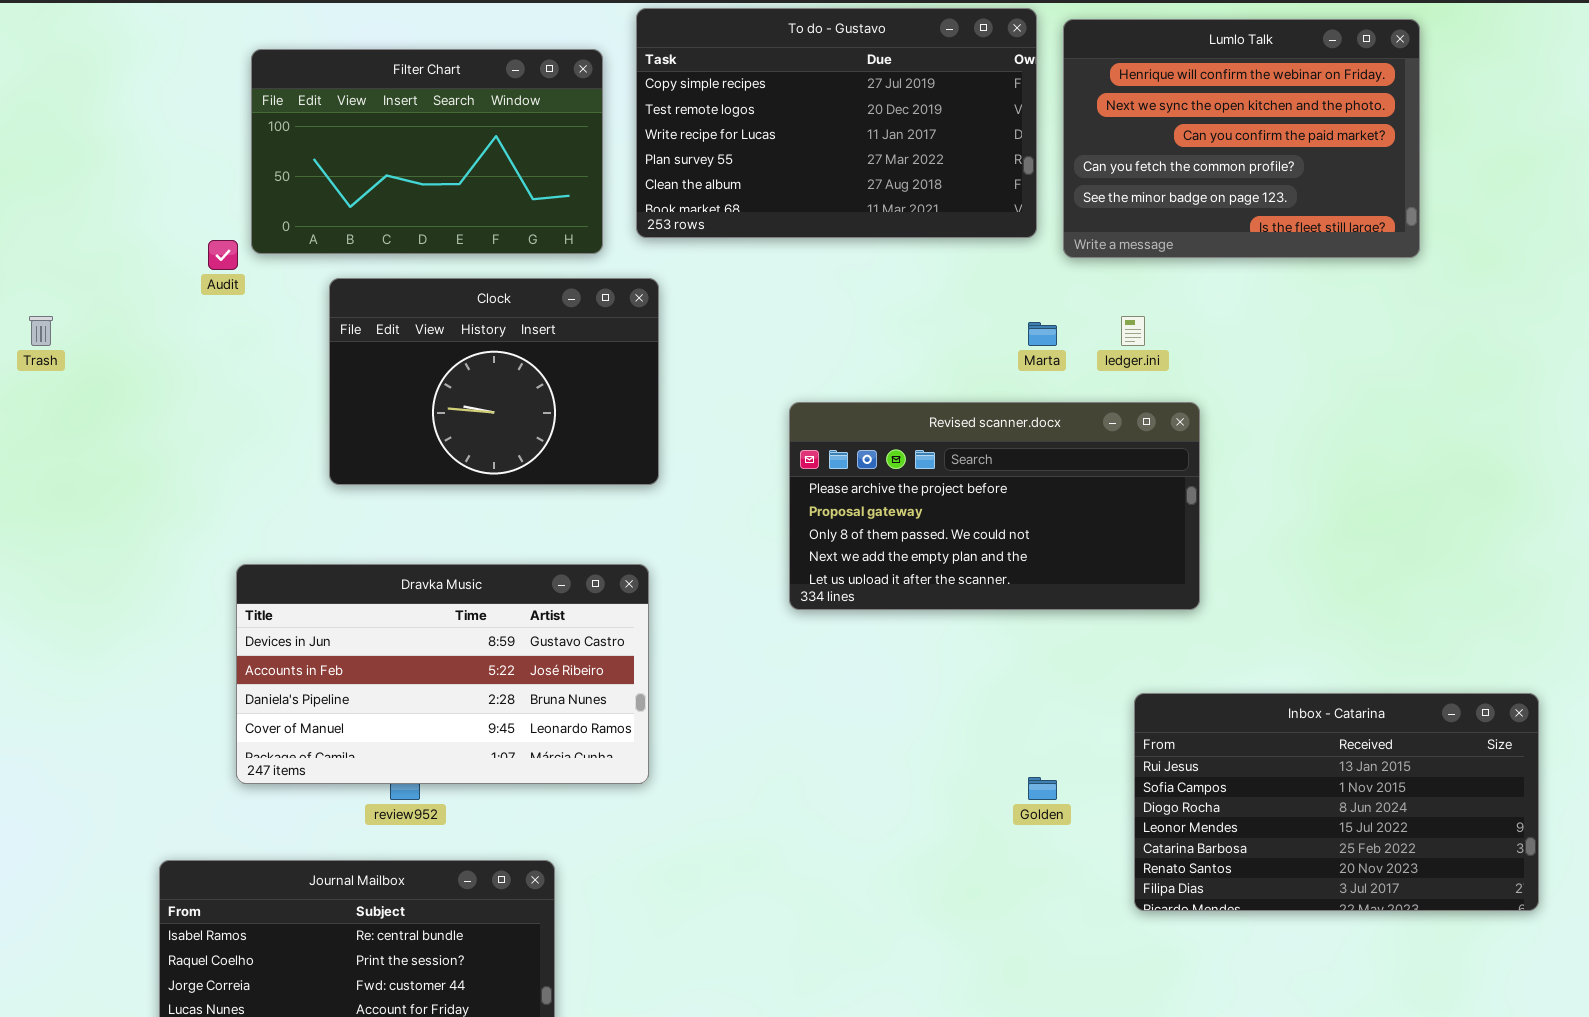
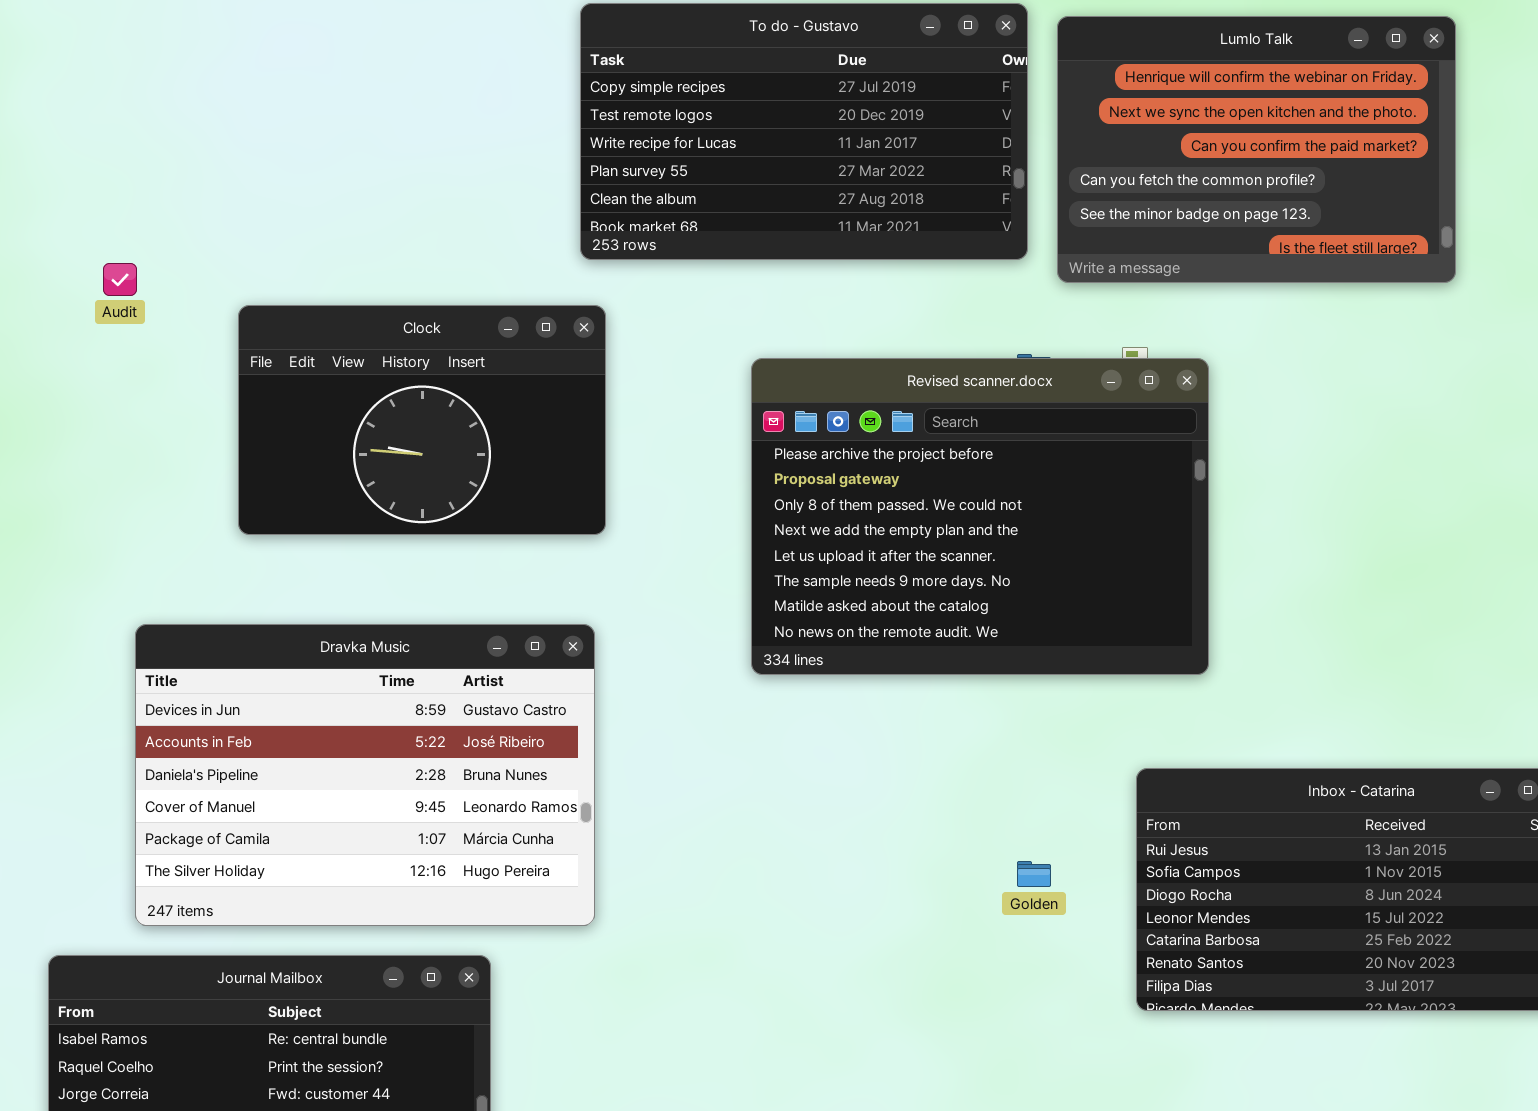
Filter Chart: [251,49,603,254] -> none, closed
Revised scanner.docx: [789,402,1200,610] -> [751,358,1209,675], resized
Dravka Music: [236,564,649,784] -> [135,624,595,926], resized

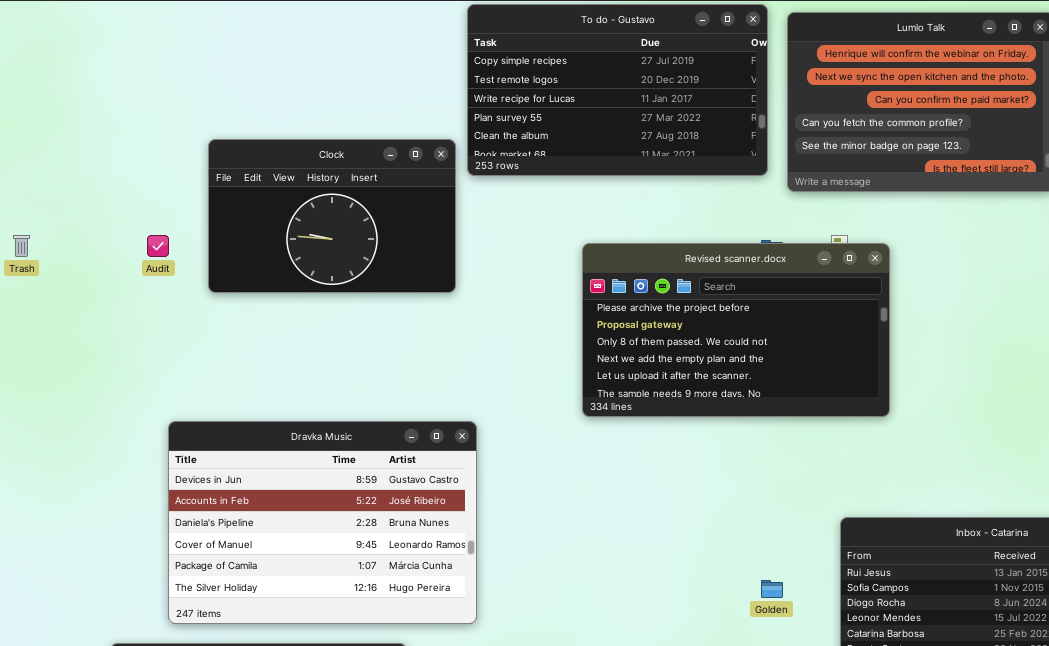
Audit: [103,263,137,296] -> [147,235,169,257], moved
Clock: [238,305,606,535] -> [208,139,456,293], moved
Revised scanner.docx: [751,358,1209,675] -> [582,243,890,417], resized

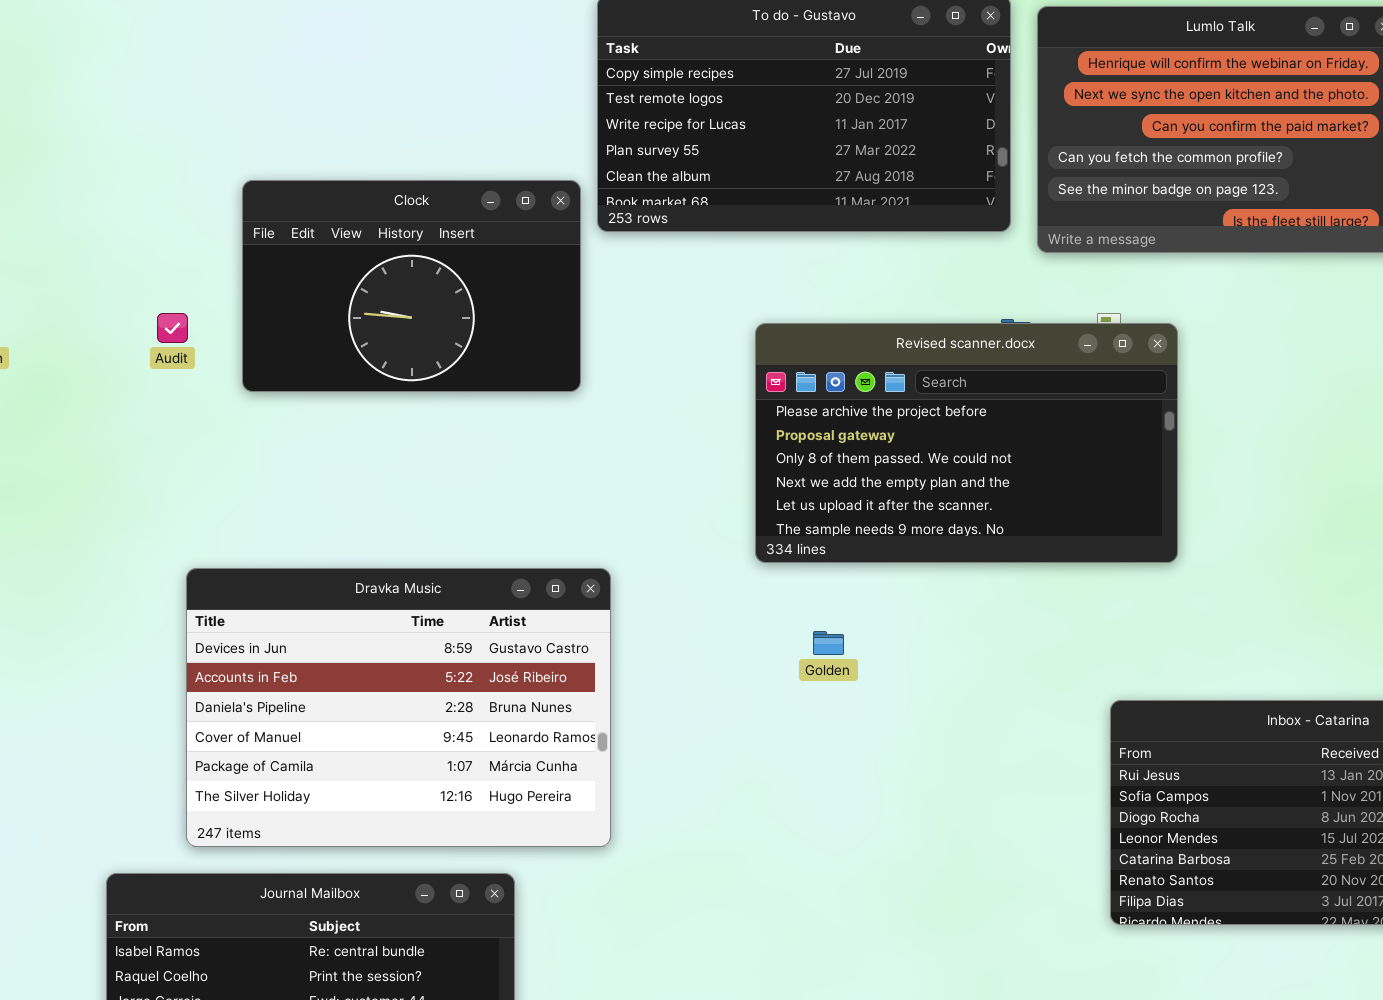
Golden: [761,580,783,598] -> [813,631,844,655], moved

